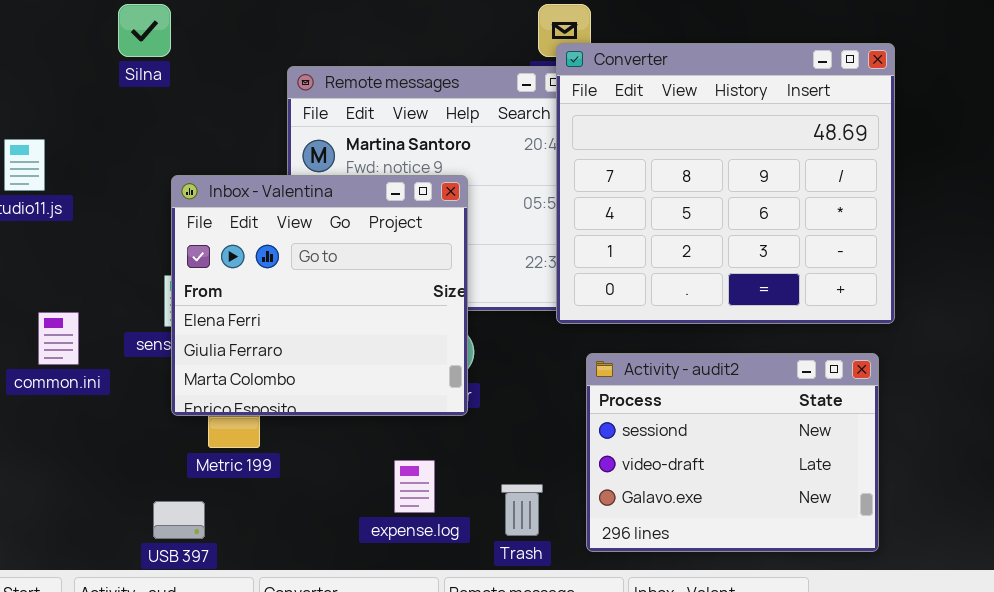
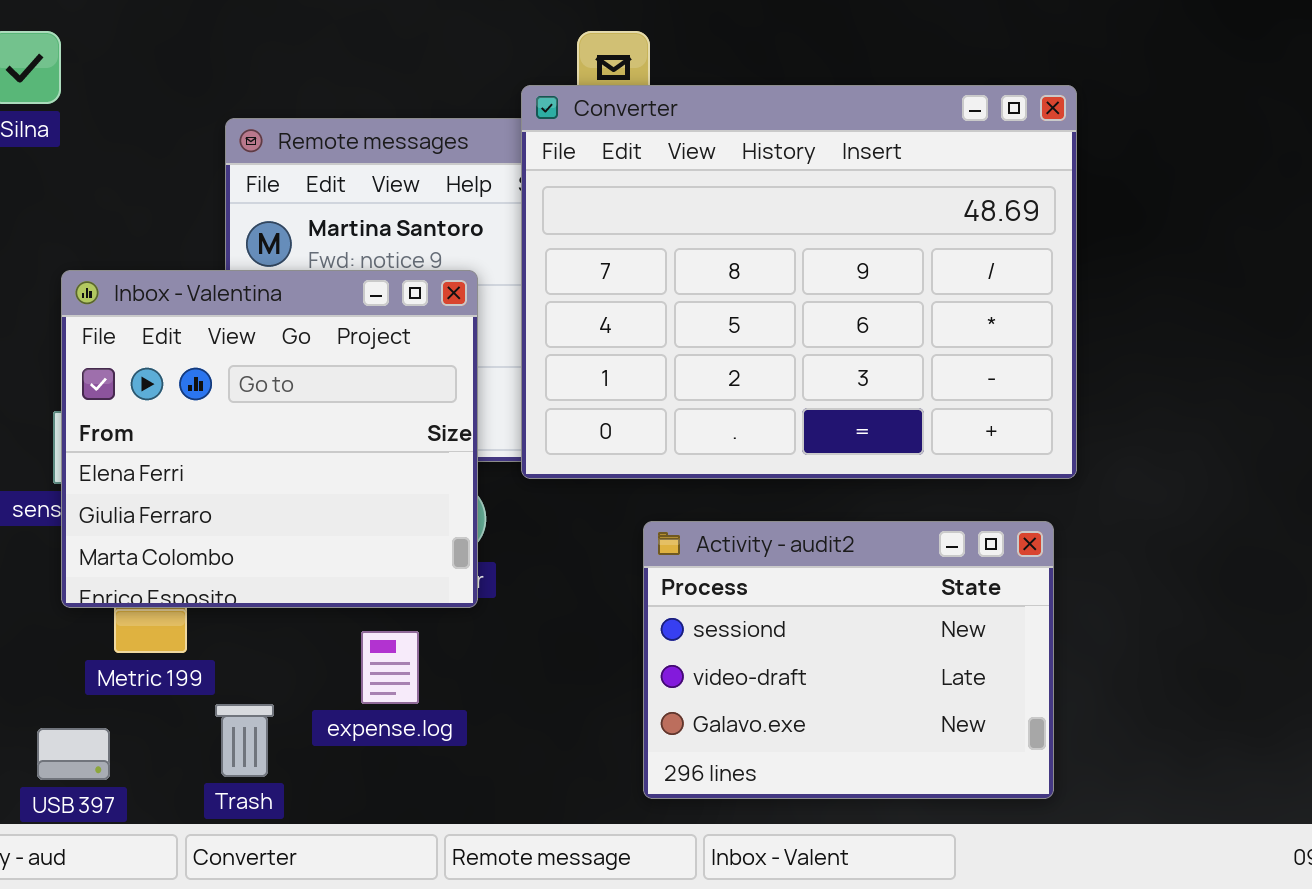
Converter: [556,43,895,324] -> [521,85,1077,479], resized
expense.log: [394,460,435,513] -> [361,631,419,704], moved
Trash: [501,484,543,536] -> [215,704,274,777], moved

